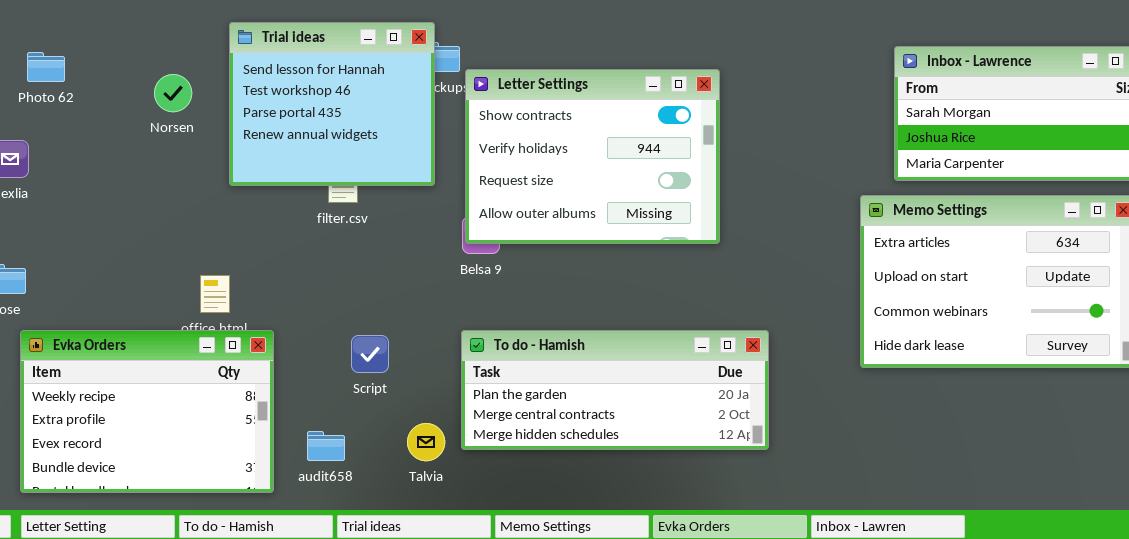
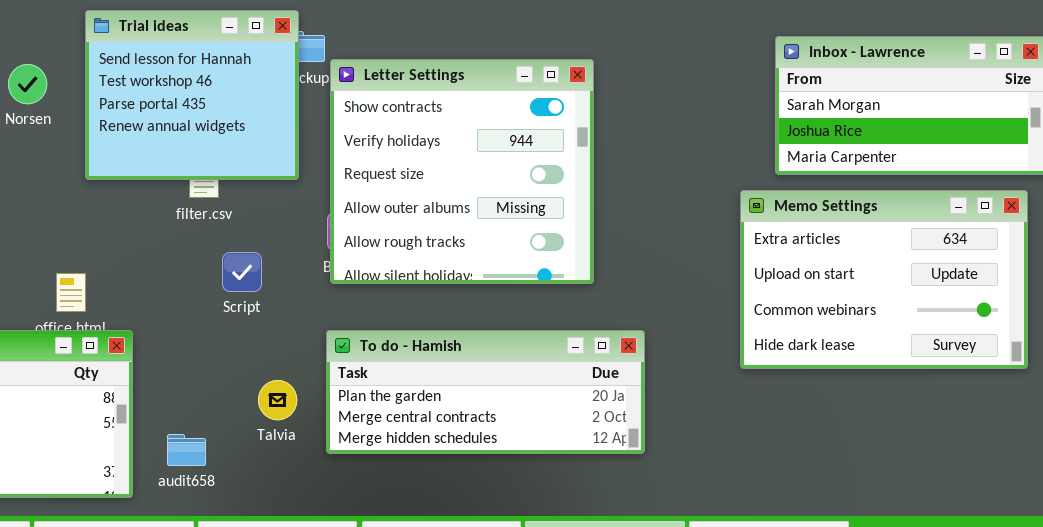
Letter Settings: [465,69,720,244] -> [330,59,594,284], resized
Script: [351,335,389,373] -> [222,252,262,292], moved
Talvia: [407,423,445,461] -> [258,380,297,420], moved

